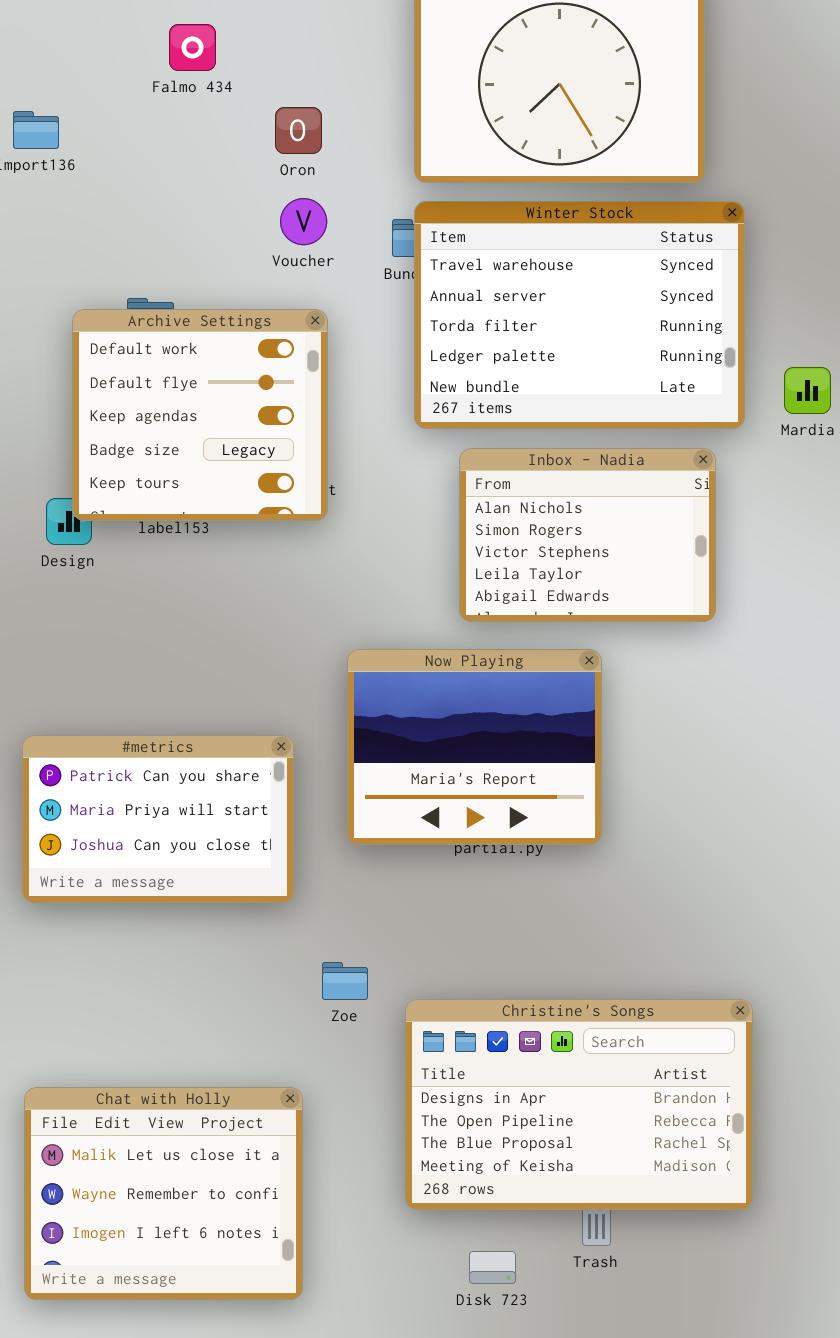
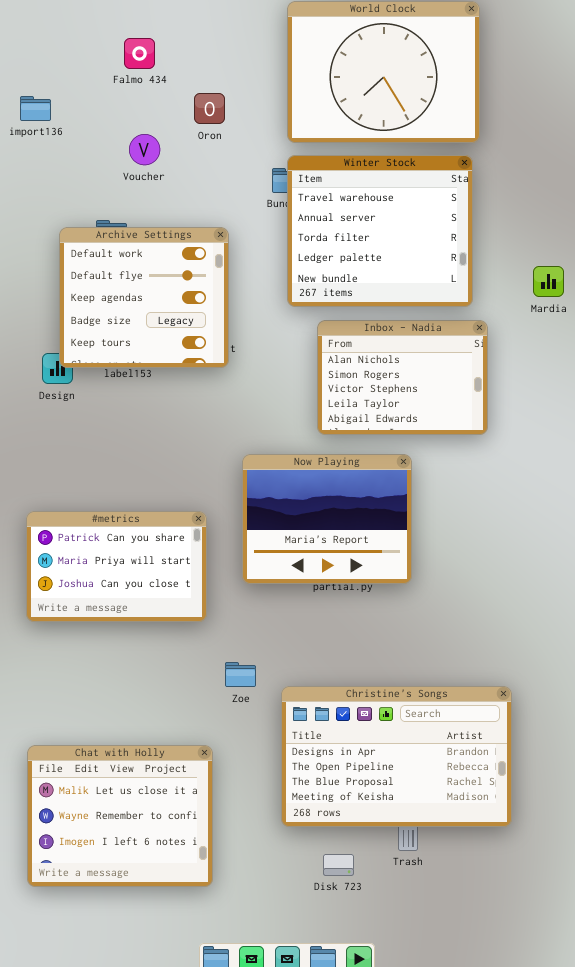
Voucher: [280,198,327,245] -> [129,134,160,165], moved
Winter Stock: [414,201,745,429] -> [287,155,473,307], resized

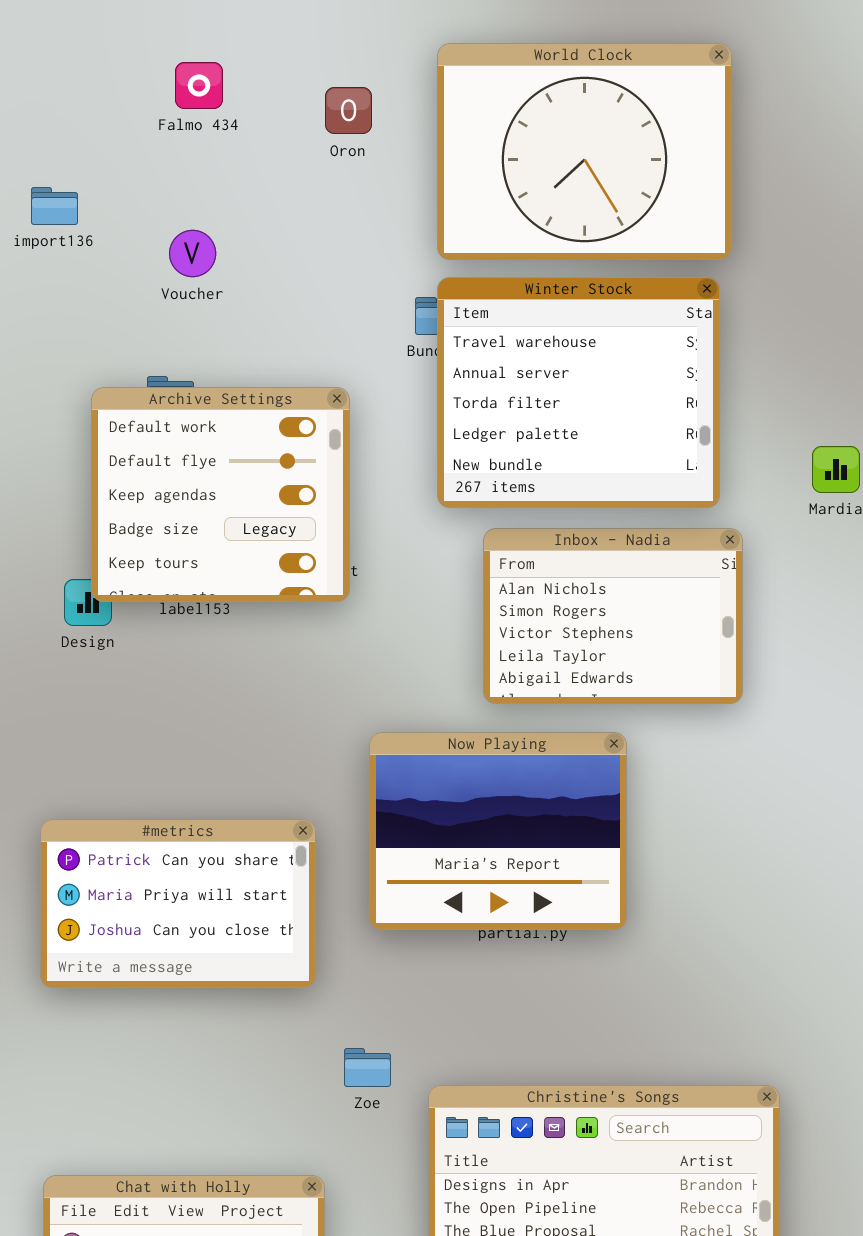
Falmo 434: [124,38,155,69] -> [175,62,223,109], moved
Oron: [194,93,225,124] -> [325,87,372,134], moved
Voucher: [129,134,160,165] -> [169,230,216,277], moved

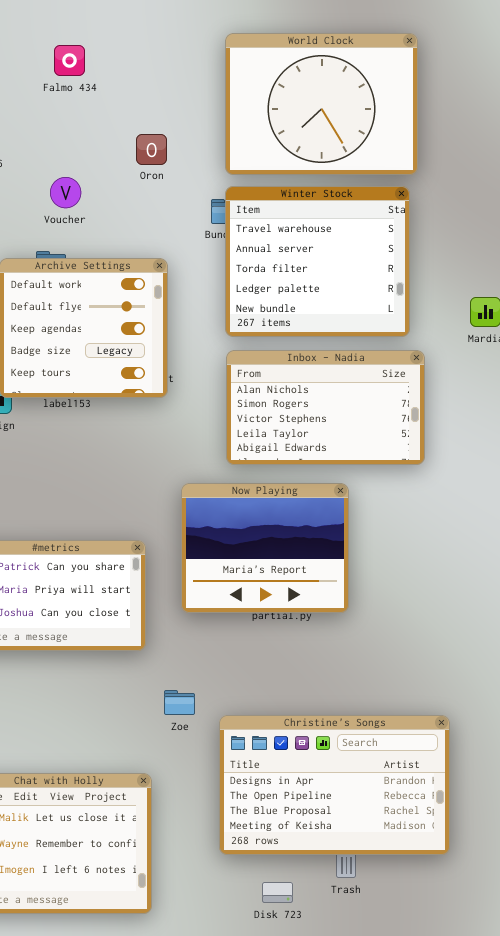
Oron: [325,87,372,134] -> [136,134,167,165], moved
Voucher: [169,230,216,277] -> [50,177,81,208], moved
Inbox - Nadia: [483,528,743,704] -> [226,350,425,465], resized

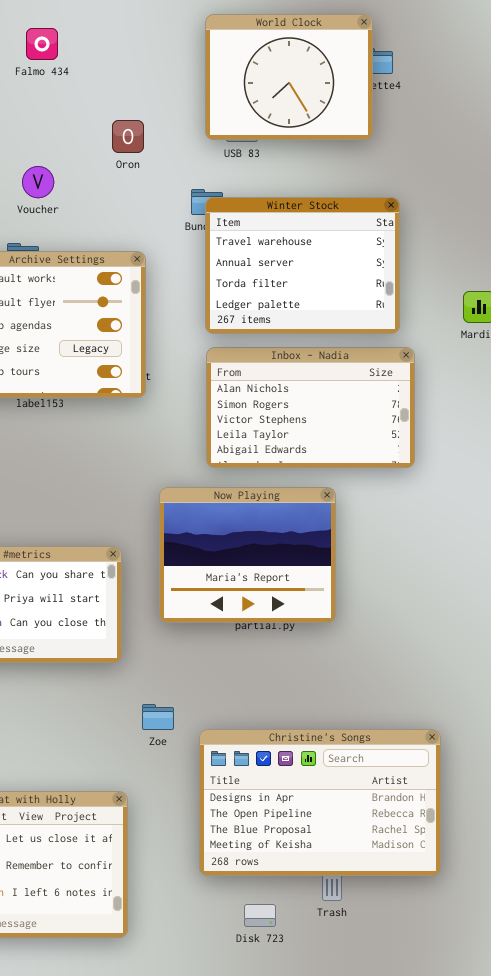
World Clock: [225,33,418,175] -> [205,14,373,140], resized
Winter Stock: [225,186,410,337] -> [205,197,400,334], resized

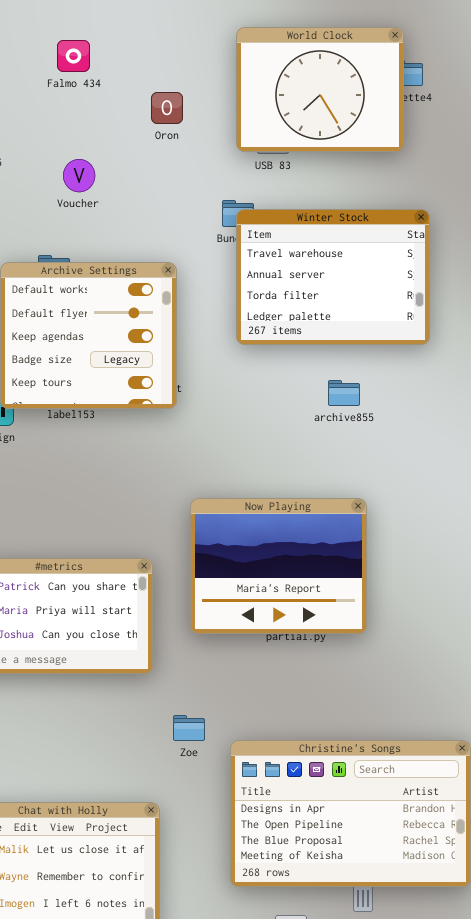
Oron: [112,120,144,153] -> [151,92,183,124], moved
Voucher: [22,166,54,198] -> [63,159,95,192], moved
Inbox - Nadia: [206,347,415,468] -> none, closed

